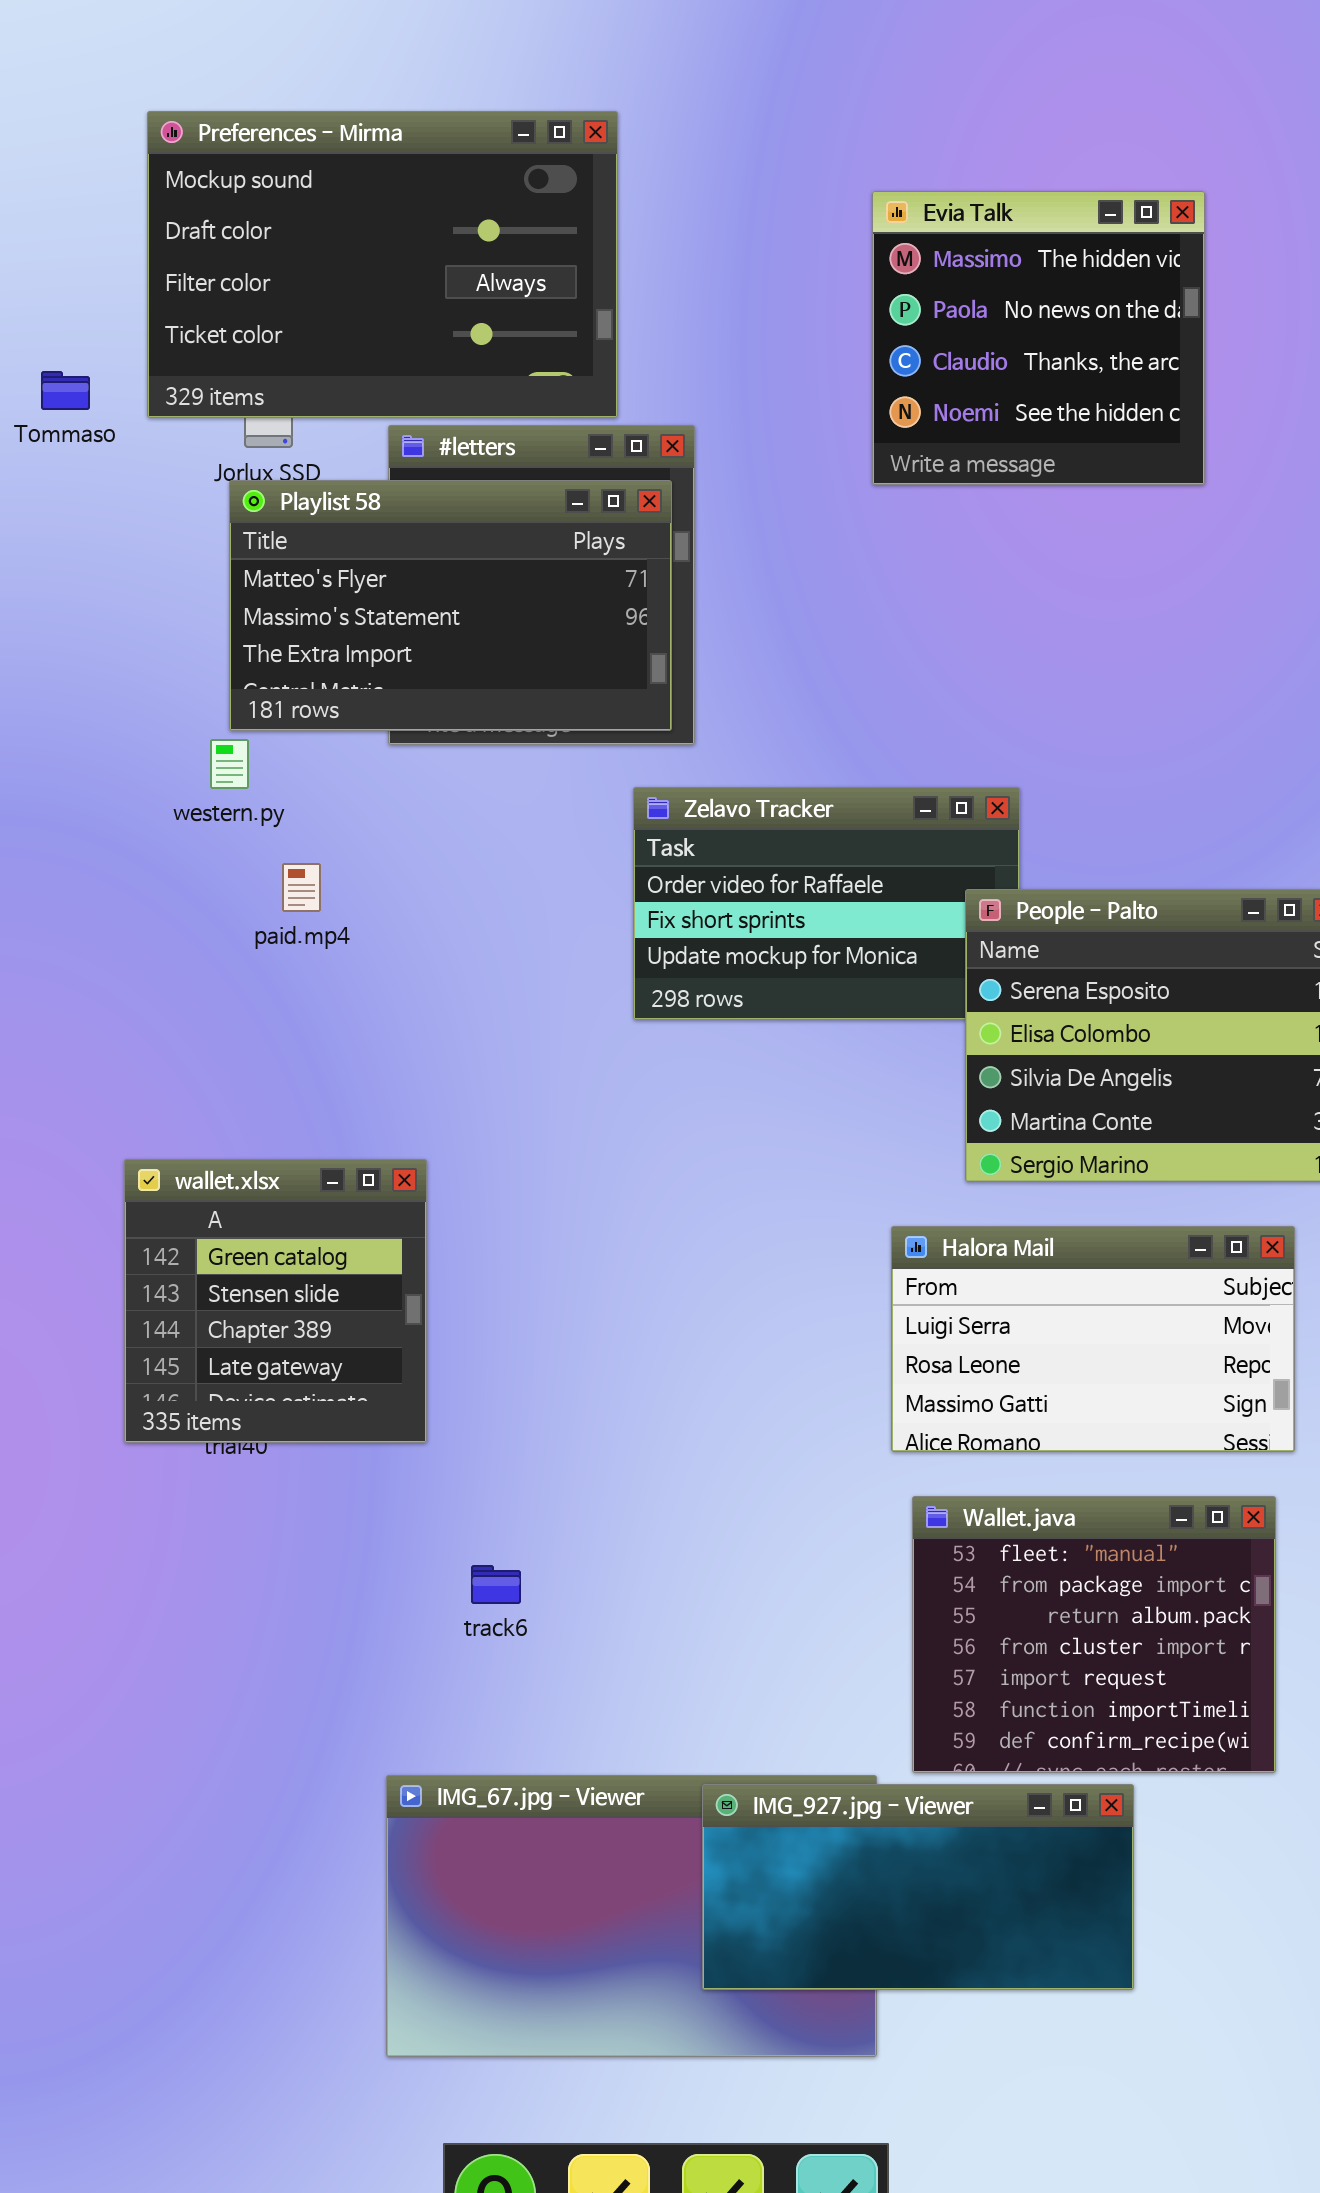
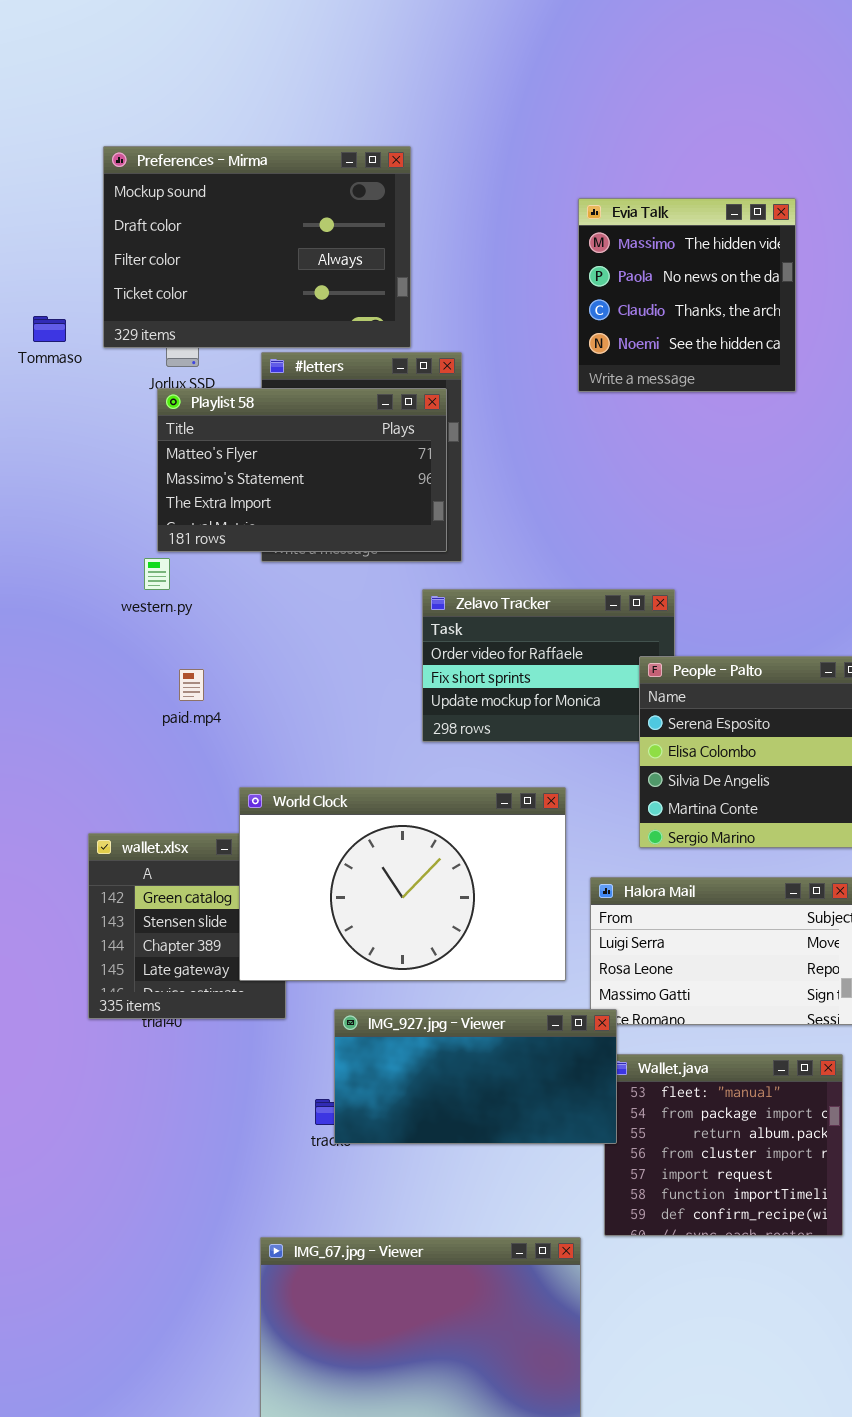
paid.mp4: [282,863,321,912] -> [179,669,204,701], moved
World Clock: none -> [239,787,566,981], opened
IMG_927.jpg - Viewer: [702,1784,1134,1990] -> [334,1009,617,1144], moved

